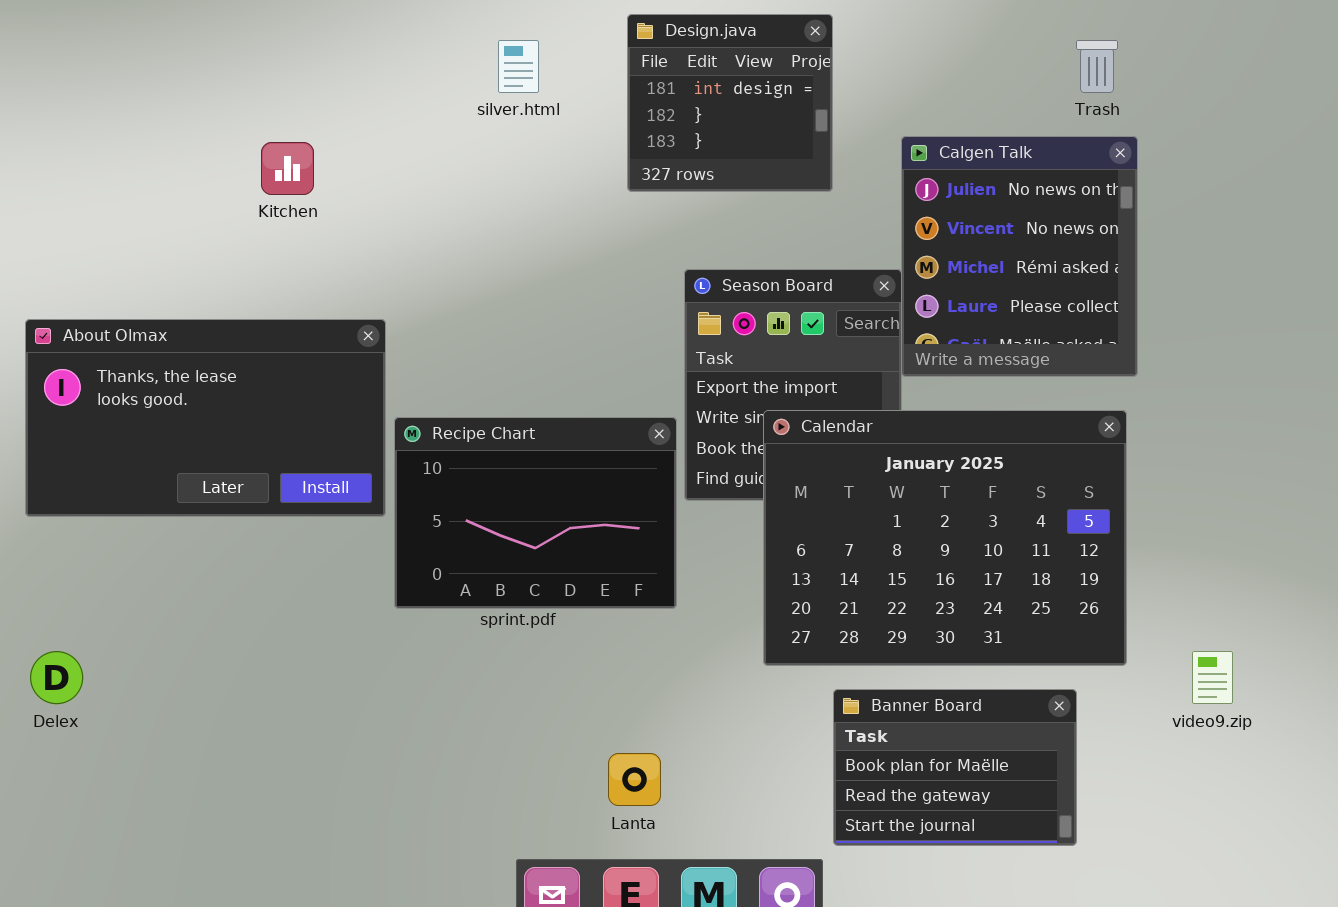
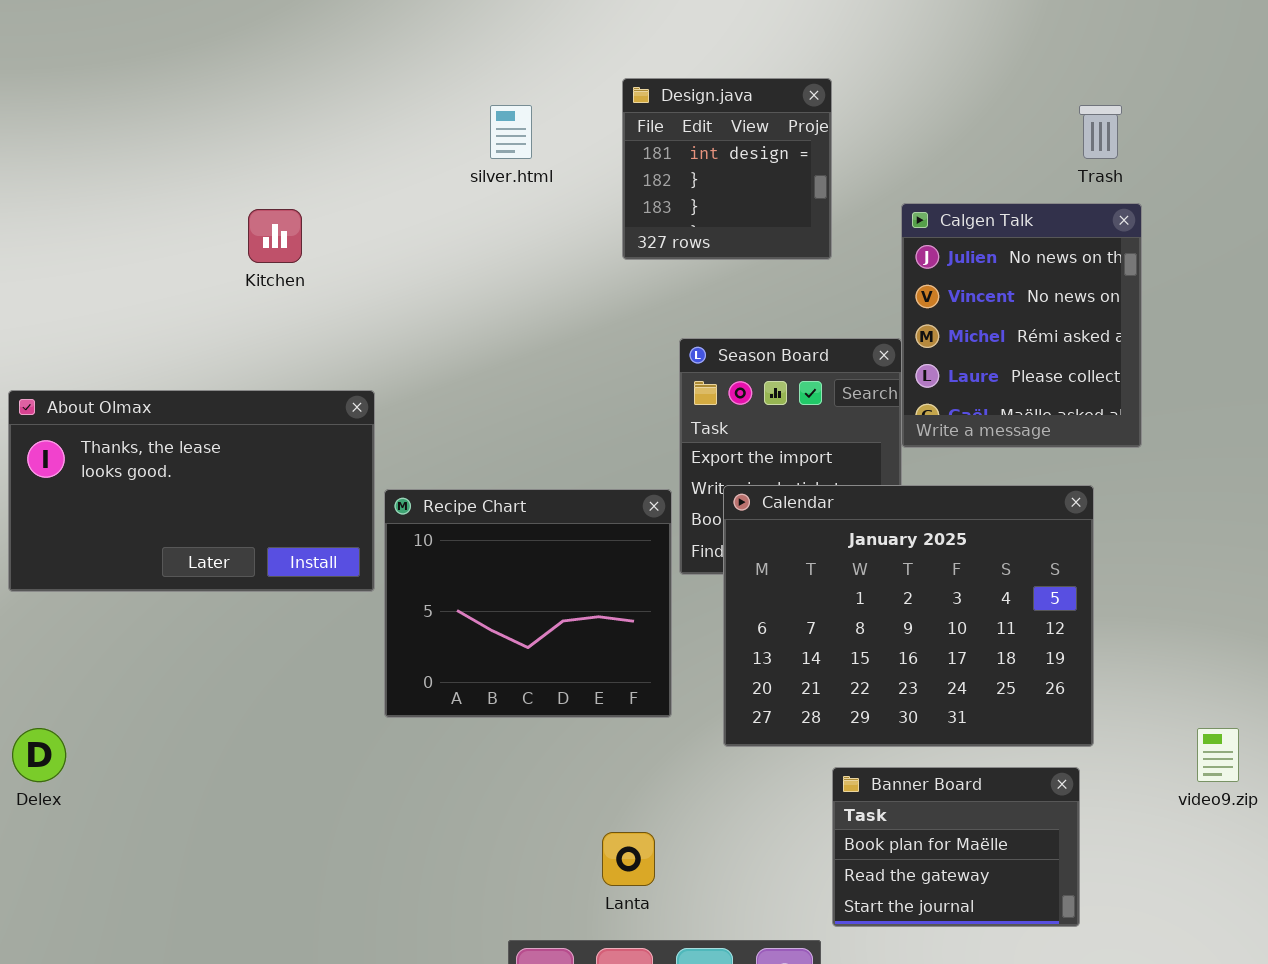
Calendar: [763,410,1127,666] -> [723,485,1094,747], moved
Recipe Chart: [394,417,677,609] -> [384,489,672,718], resized

